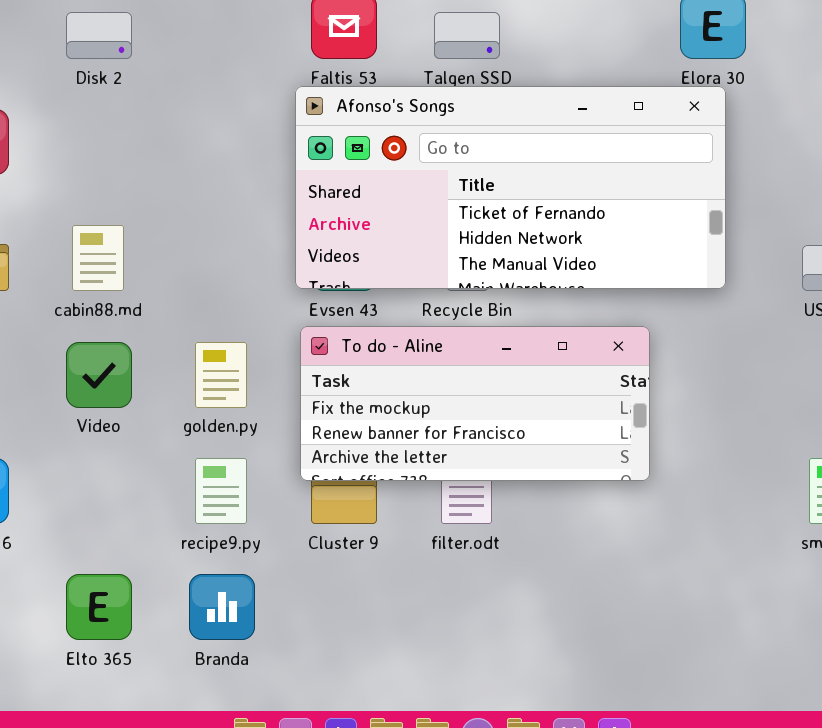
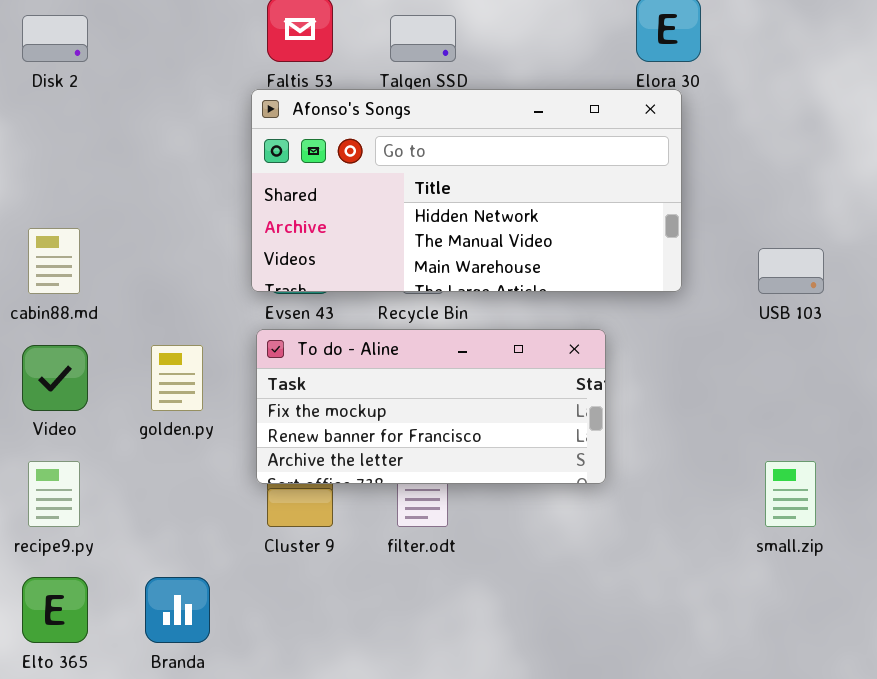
Afonso's Songs: [295,86,726,289] -> [251,89,682,292], scrolled down 1 row
recipe9.py: [195,458,247,524] -> [28,461,80,527], moved

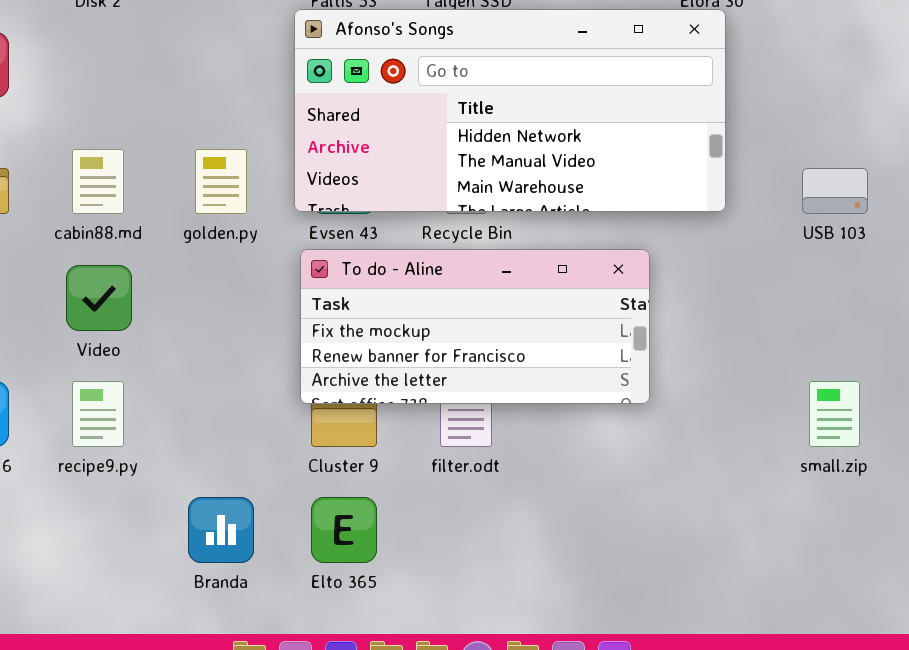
golden.py: [151,345,203,411] -> [195,149,247,214], moved
Elto 365: [22,577,88,643] -> [311,497,377,563], moved

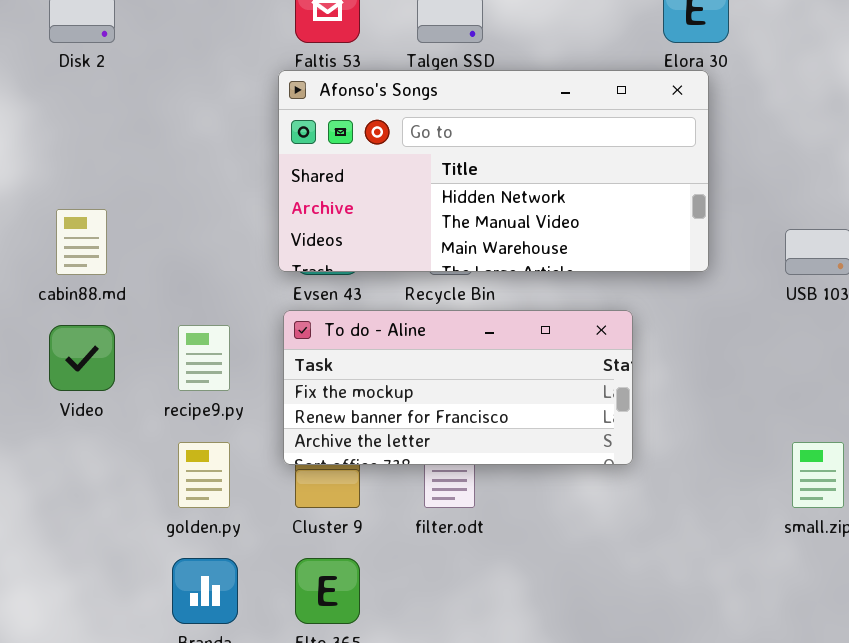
golden.py: [195,149,247,214] -> [178,442,230,508], moved
recipe9.py: [72,381,124,447] -> [178,325,230,391], moved

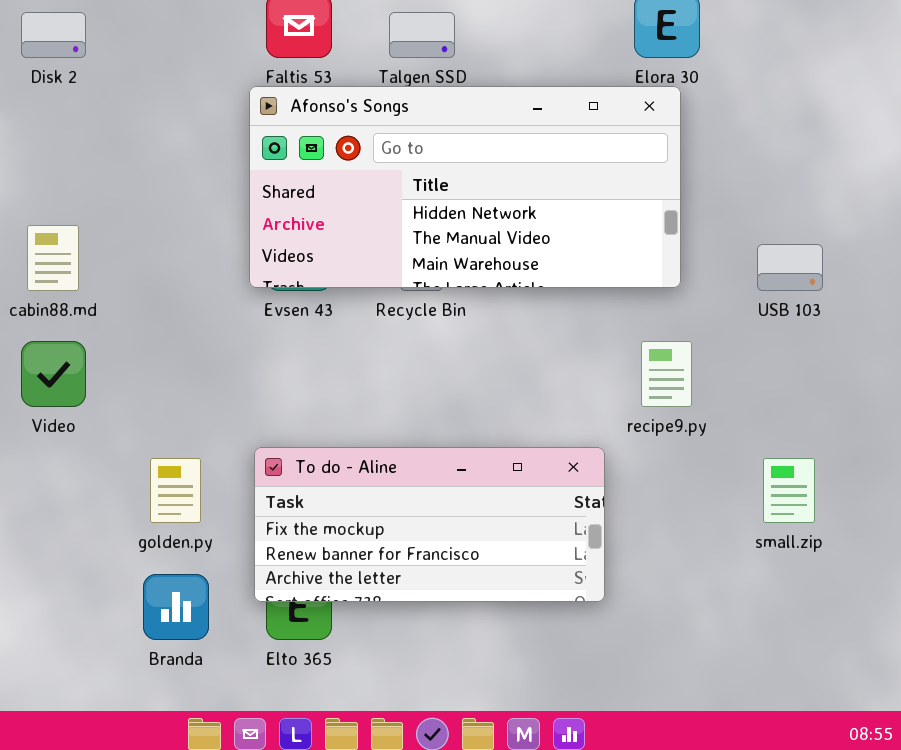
To do - Aline: [283,310,633,465] -> [254,447,605,602], moved
recipe9.py: [178,325,230,391] -> [641,341,692,407], moved

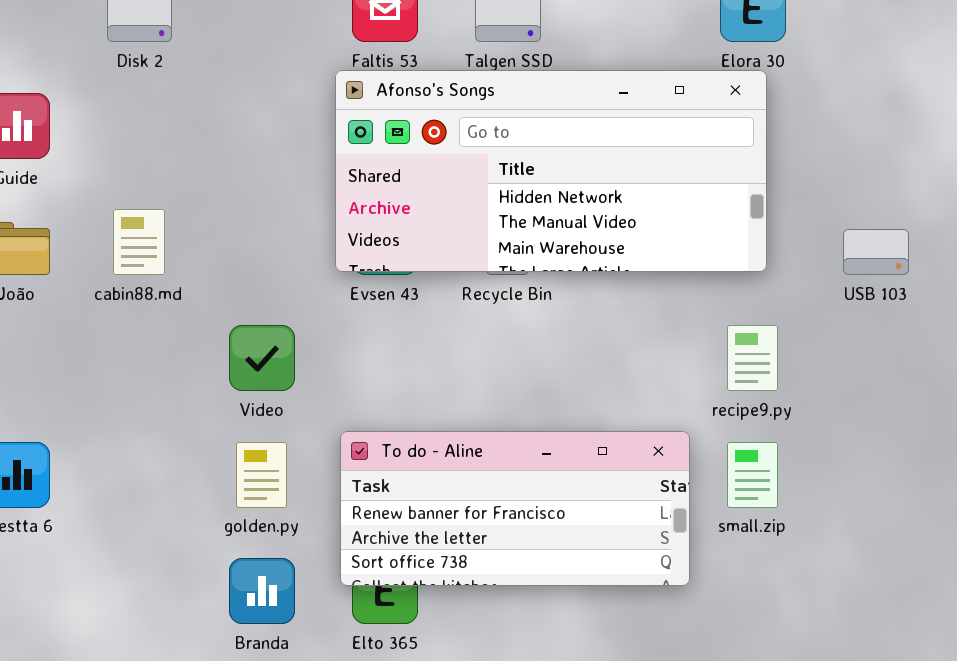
Video: [21,341,86,407] -> [229,325,295,391], moved
To do - Aline: [254,447,605,602] -> [340,431,690,586], scrolled down 1 row
small.zip: [763,458,815,523] -> [727,442,778,508], moved

